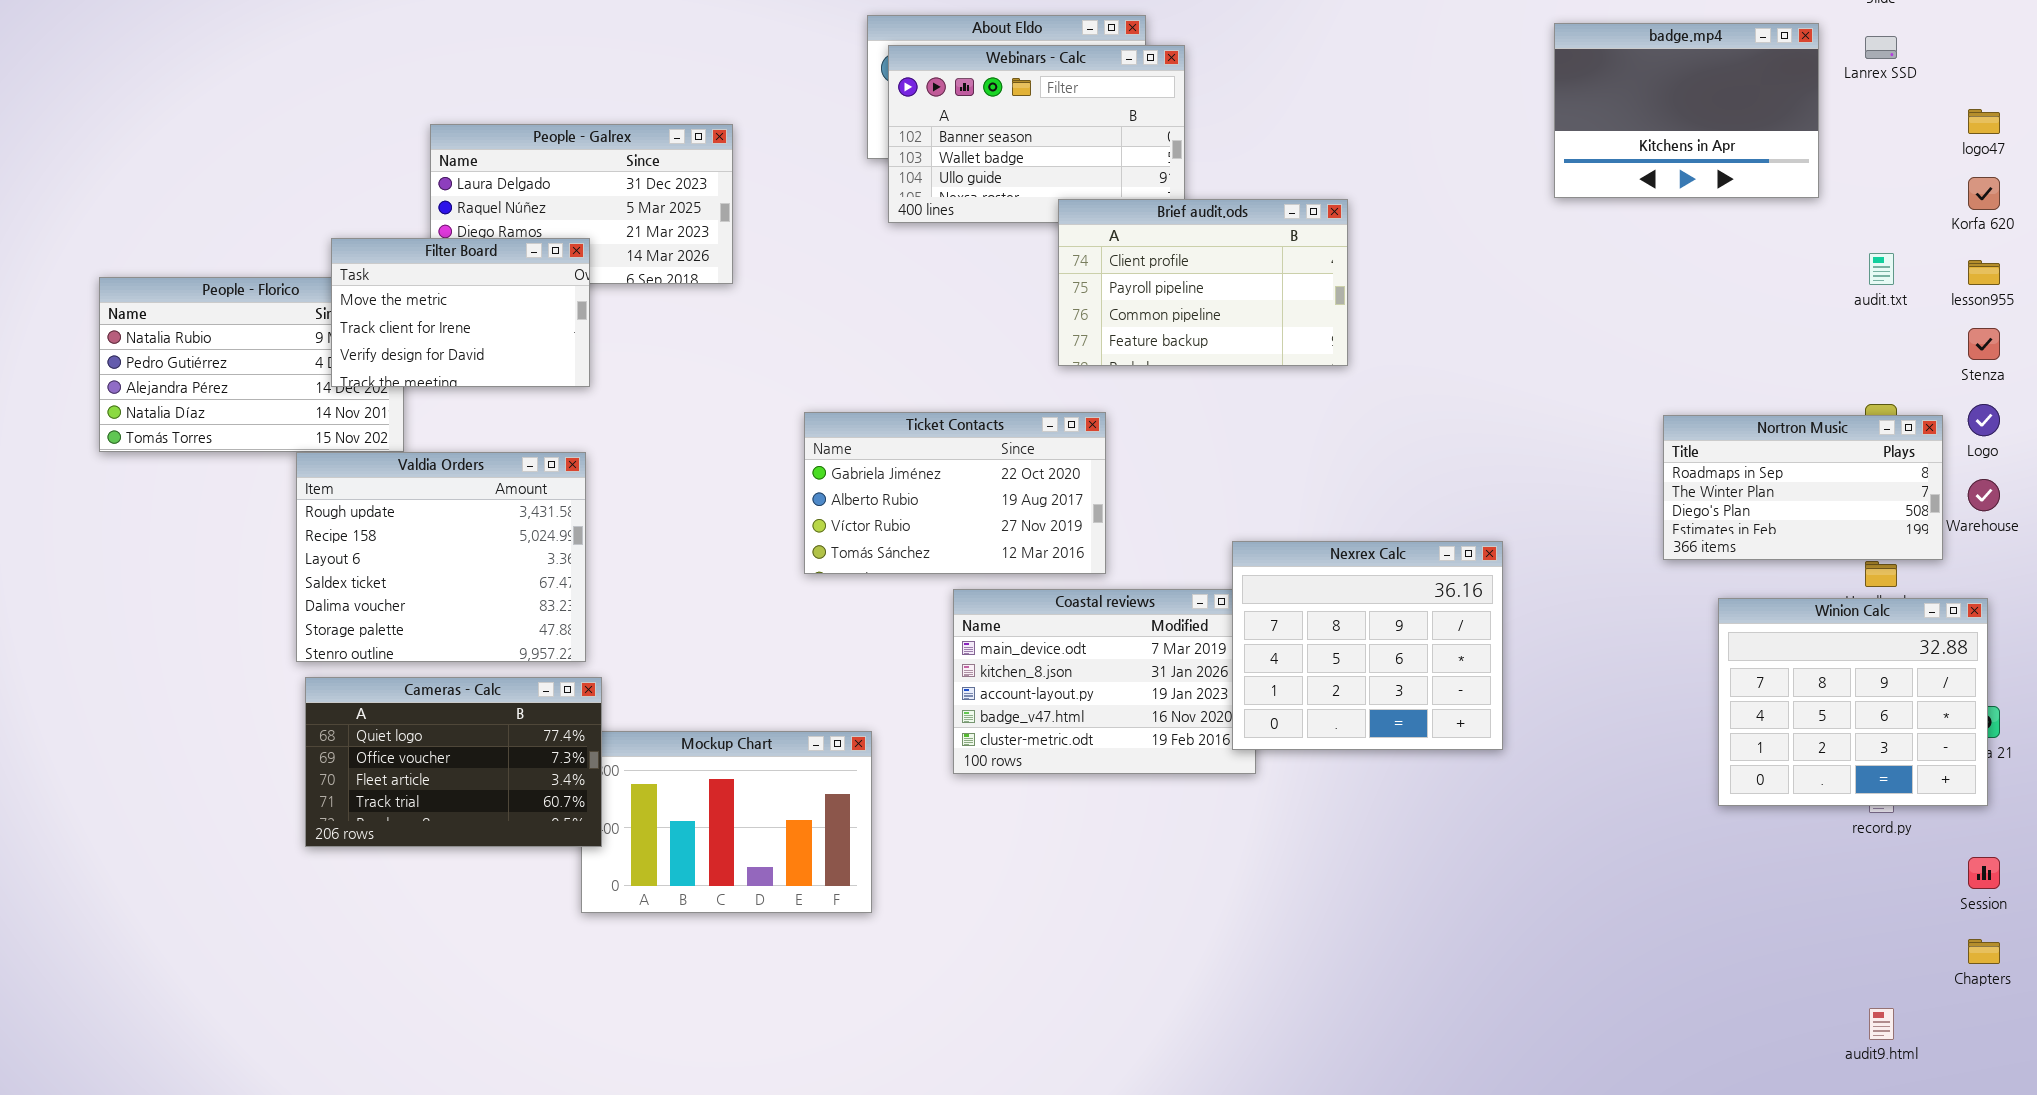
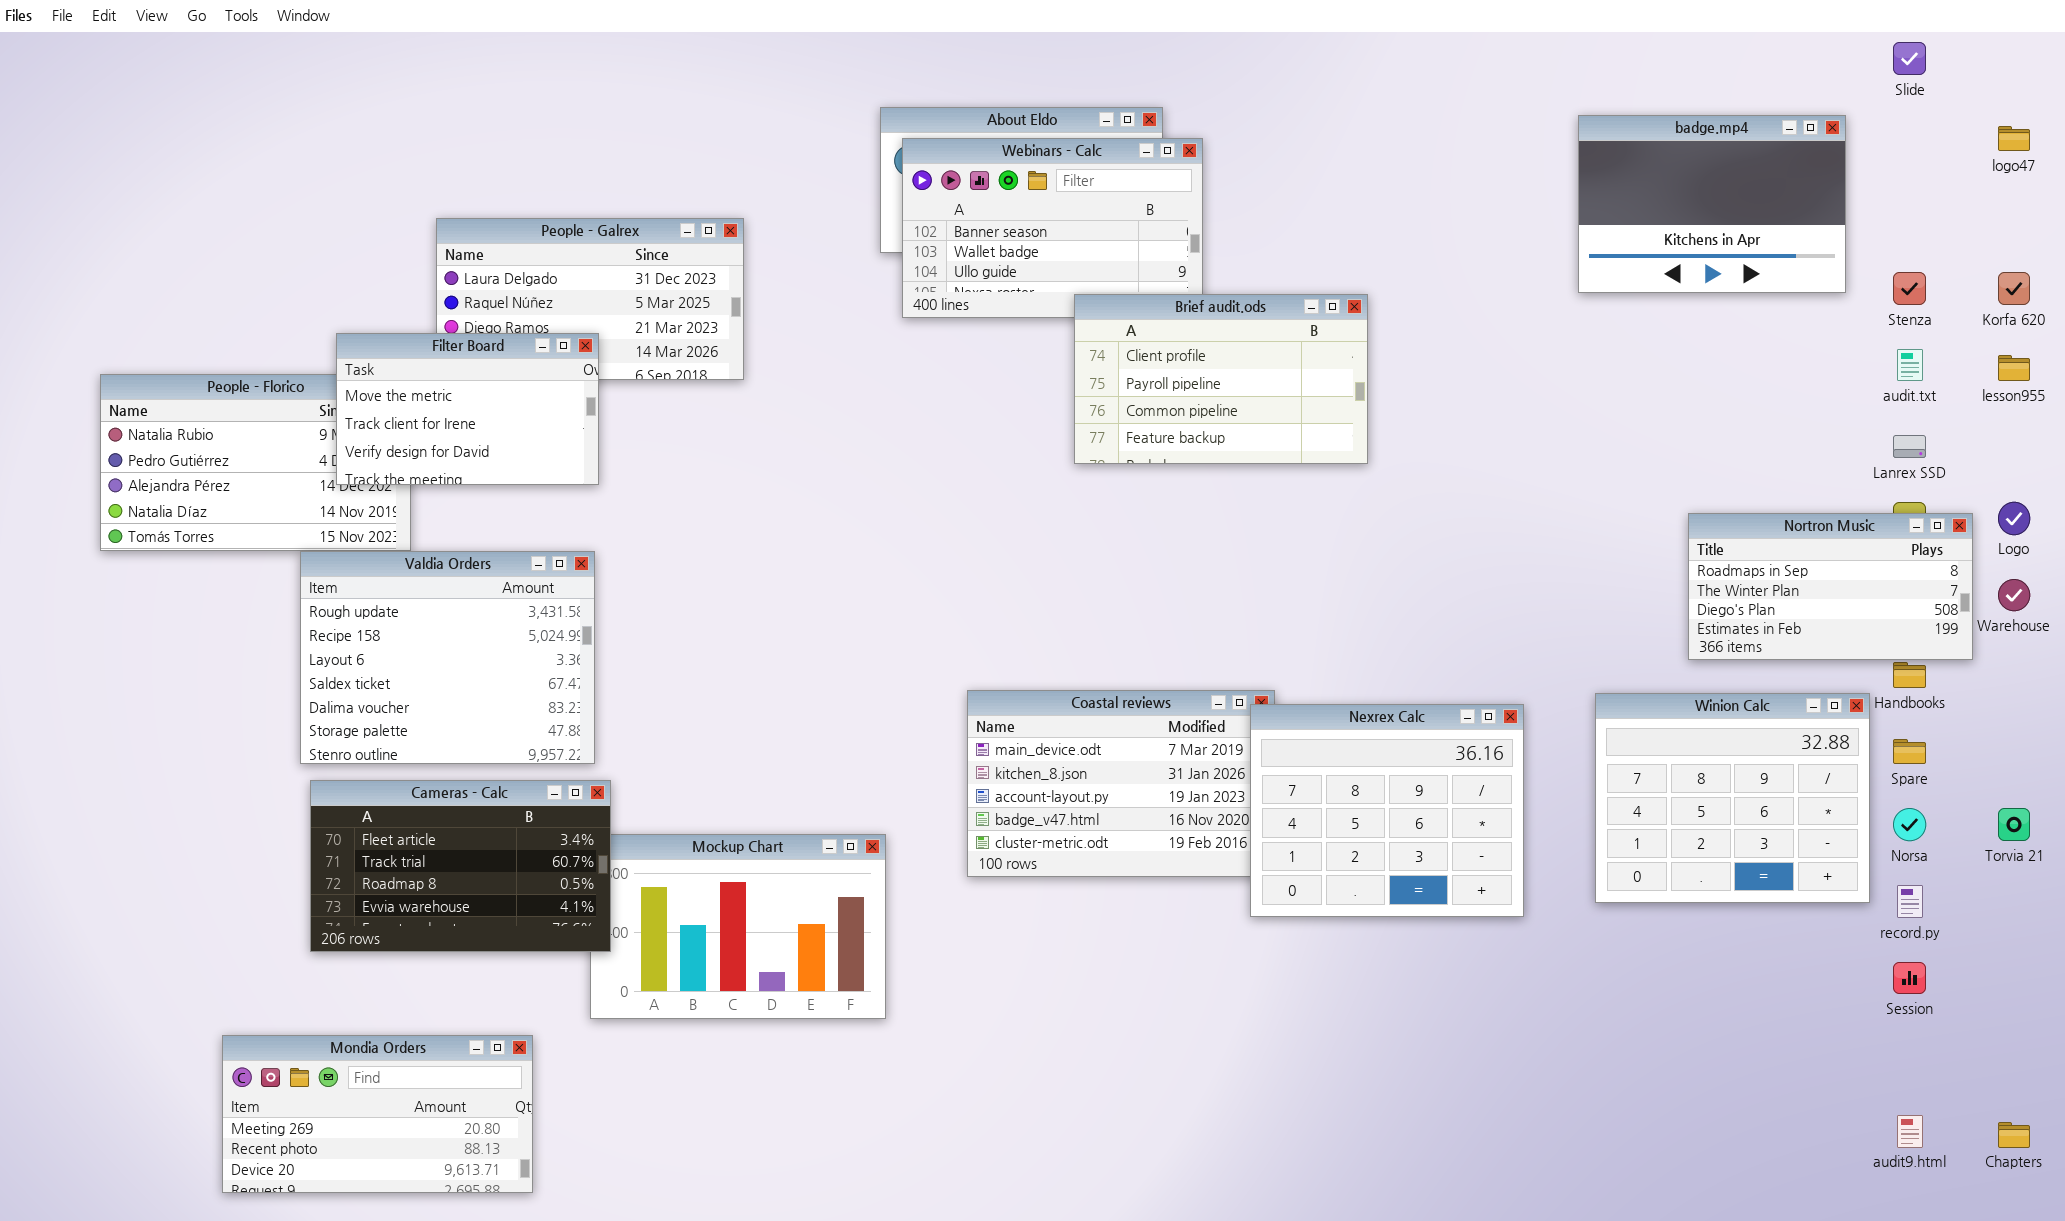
Lanrex SSD: [1865,36,1897,59] -> [1893,435,1926,458], moved
logo47: [1968,109,2000,134] -> [1998,126,2030,151], moved
Stenza: [1968,328,2000,360] -> [1893,272,1926,305], moved
Ticket Contacts: [804,412,1106,574] -> none, closed
Nexrex Calc: [1232,541,1503,750] -> [1250,704,1524,917], moved
Winion Calc: [1718,598,1988,806] -> [1595,693,1870,903], moved
Cameras - Calc: [305,677,602,847] -> [310,780,611,952], scrolled down 2 rows
Session: [1968,857,2000,889] -> [1893,962,1926,994], moved
Mondia Orders: none -> [222,1035,533,1193], opened
Chapters: [1968,939,2000,964] -> [1998,1122,2030,1148], moved

